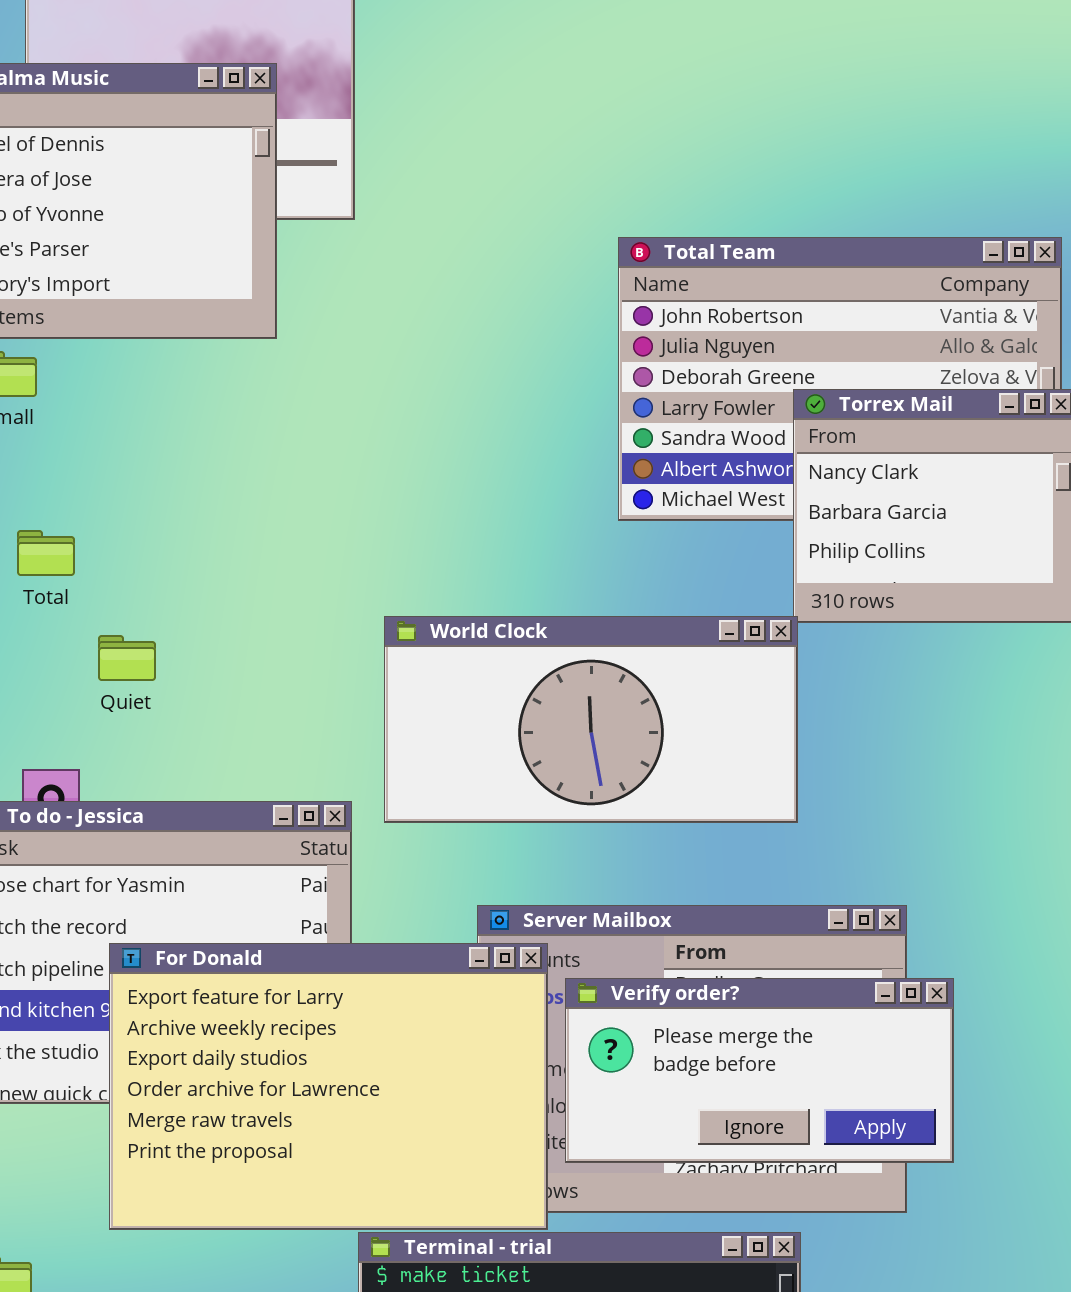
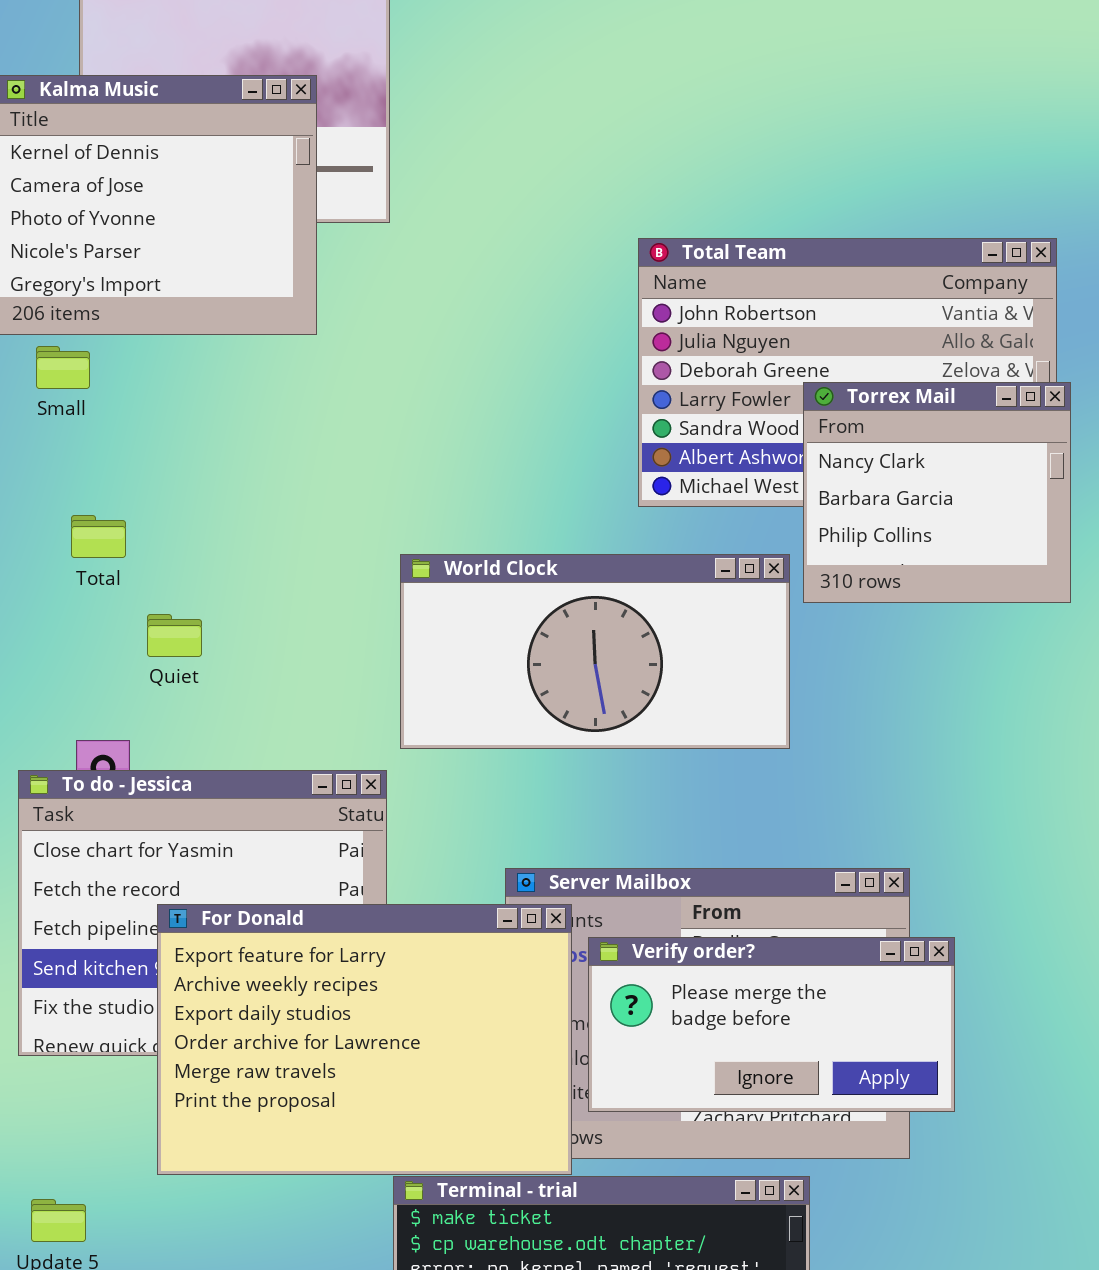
World Clock: [384,616,798,823] -> [400,554,790,749], moved

